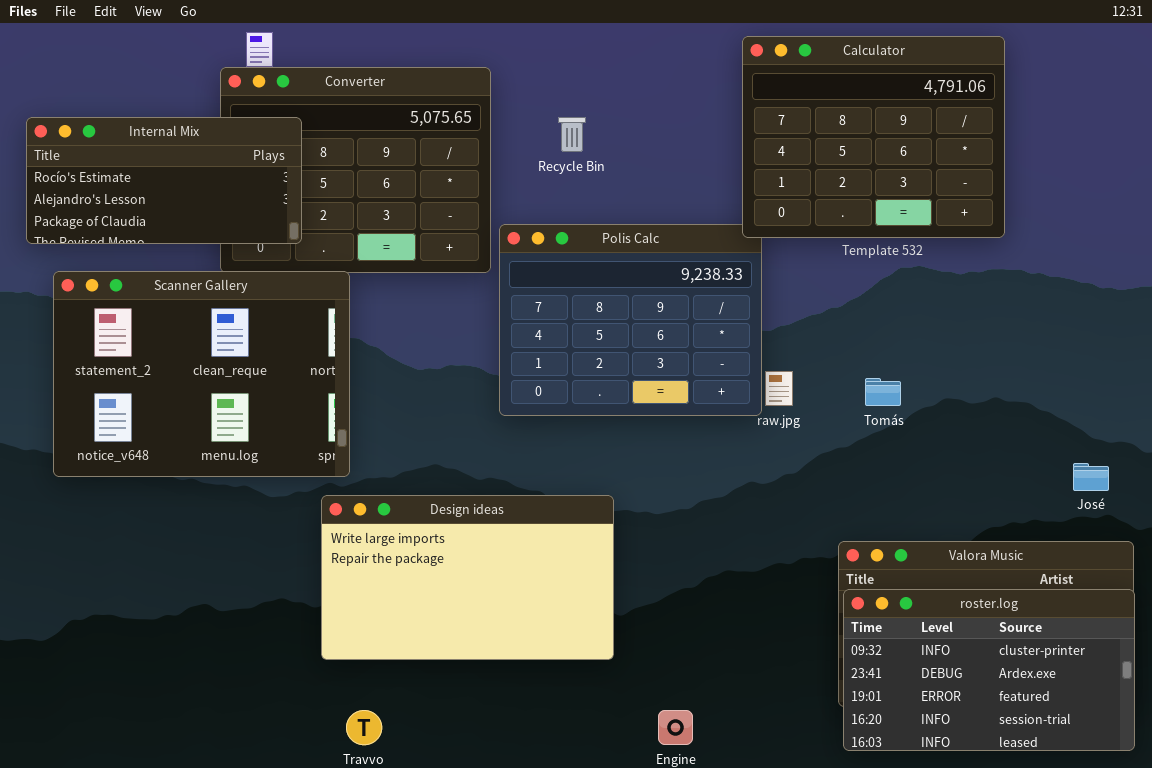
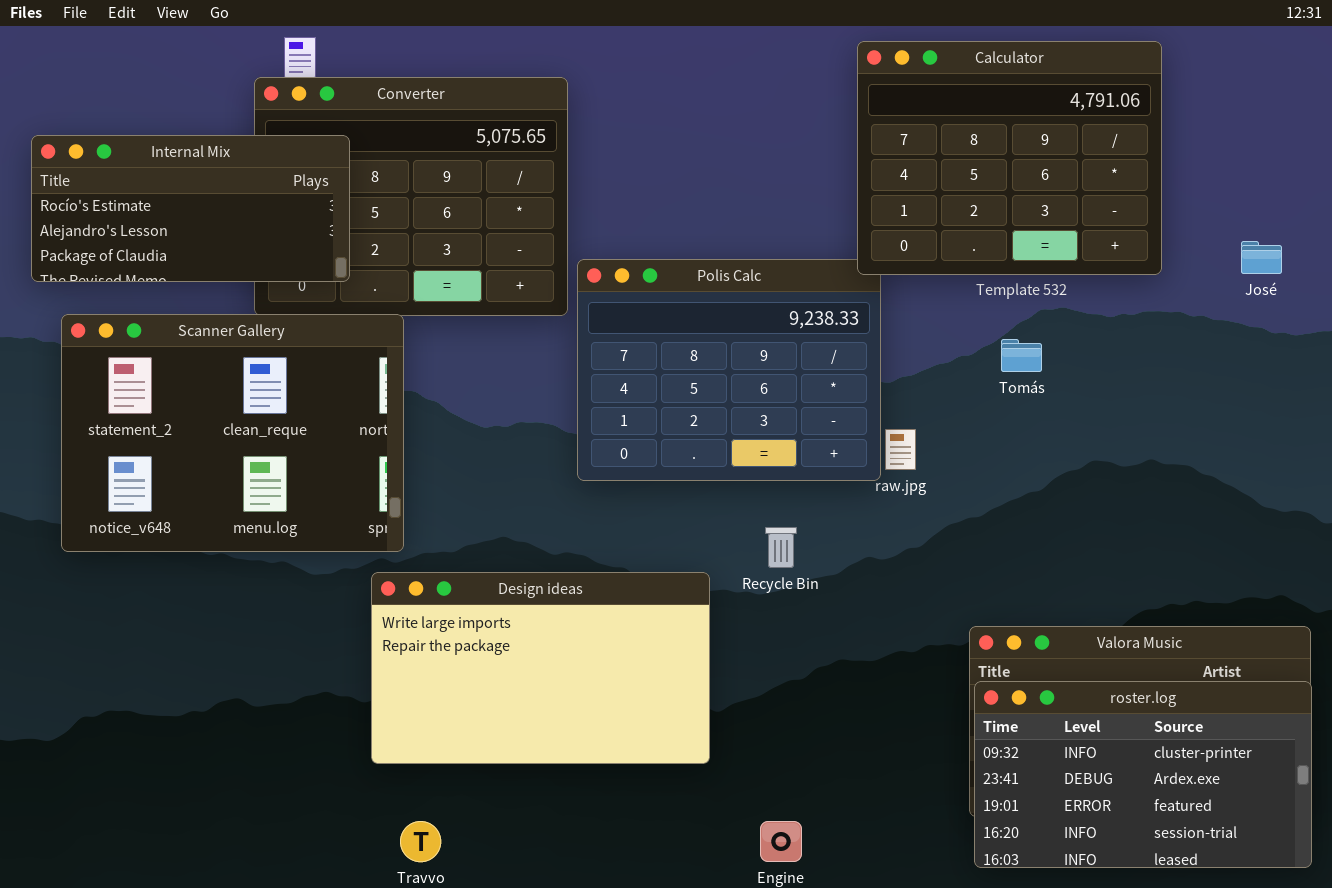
Recycle Bin: [558,117,586,152] -> [765,527,797,568], moved
Tomás: [865,378,901,406] -> [1001,339,1042,372], moved
José: [1073,463,1109,491] -> [1241,241,1282,274], moved

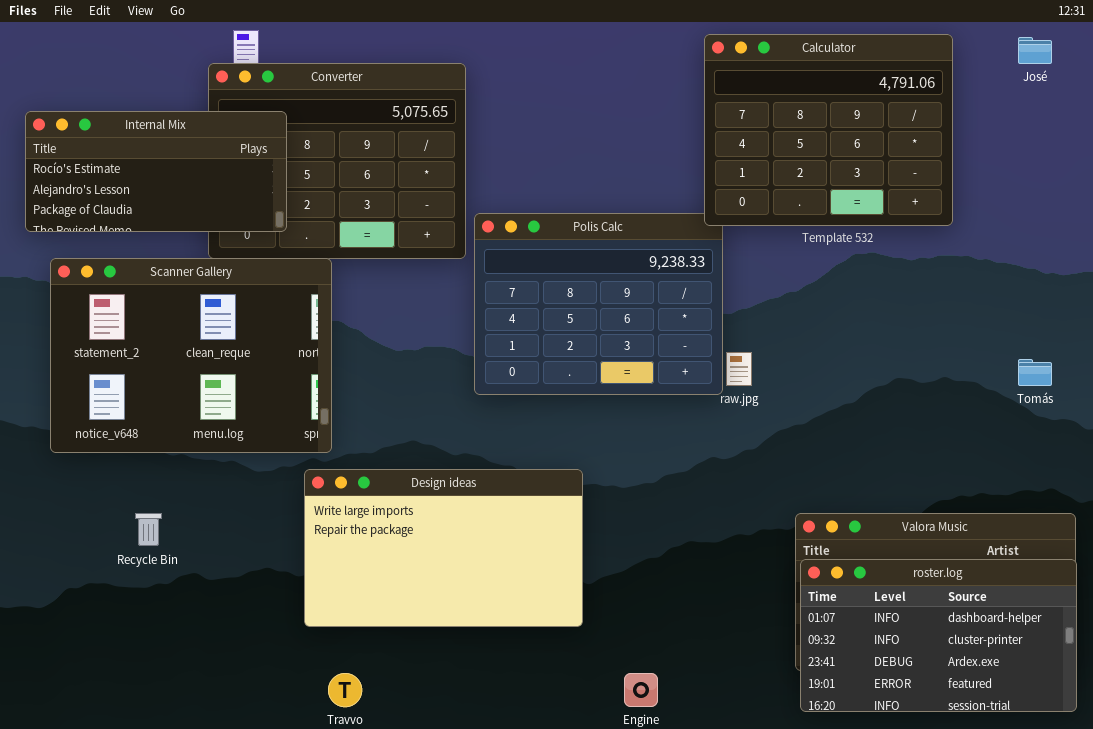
José: [1241,241,1282,274] -> [1018,37,1052,64], moved
Tomás: [1001,339,1042,372] -> [1018,359,1052,386], moved
Recycle Bin: [765,527,797,568] -> [135,513,162,546], moved
roster.log: [974,681,1312,868] -> [800,559,1077,712], scrolled up 1 row

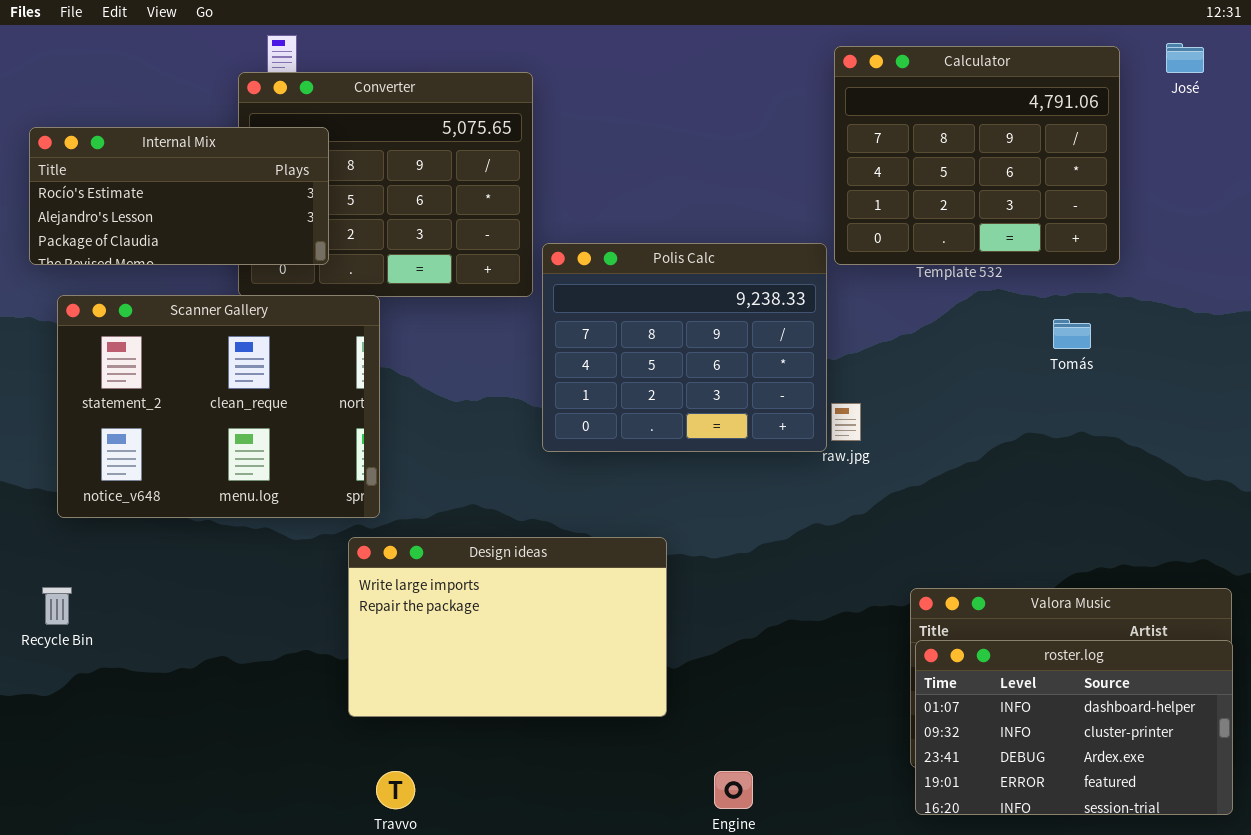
Calculator: [704,34,953,226] -> [834,46,1120,265], moved
Tomás: [1018,359,1052,386] -> [1053,319,1091,349], moved
Recycle Bin: [135,513,162,546] -> [42,587,72,625], moved

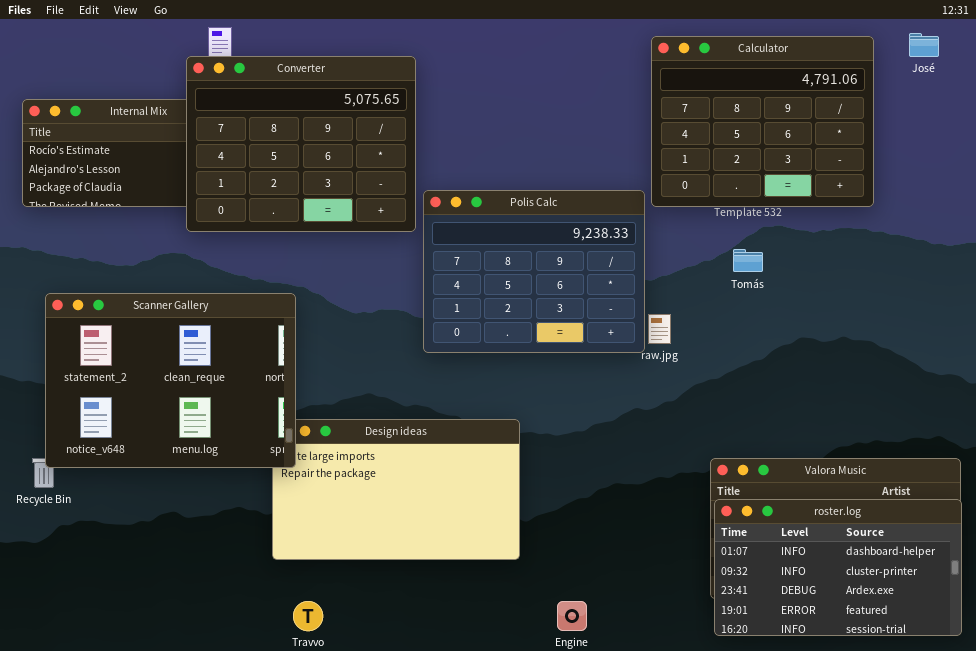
Converter: [238,72,533,297] -> [186,56,416,232], raised
Scanner Gallery: [57,295,380,518] -> [45,293,296,468], moved
Tomás: [1053,319,1091,349] -> [733,249,763,272], moved

